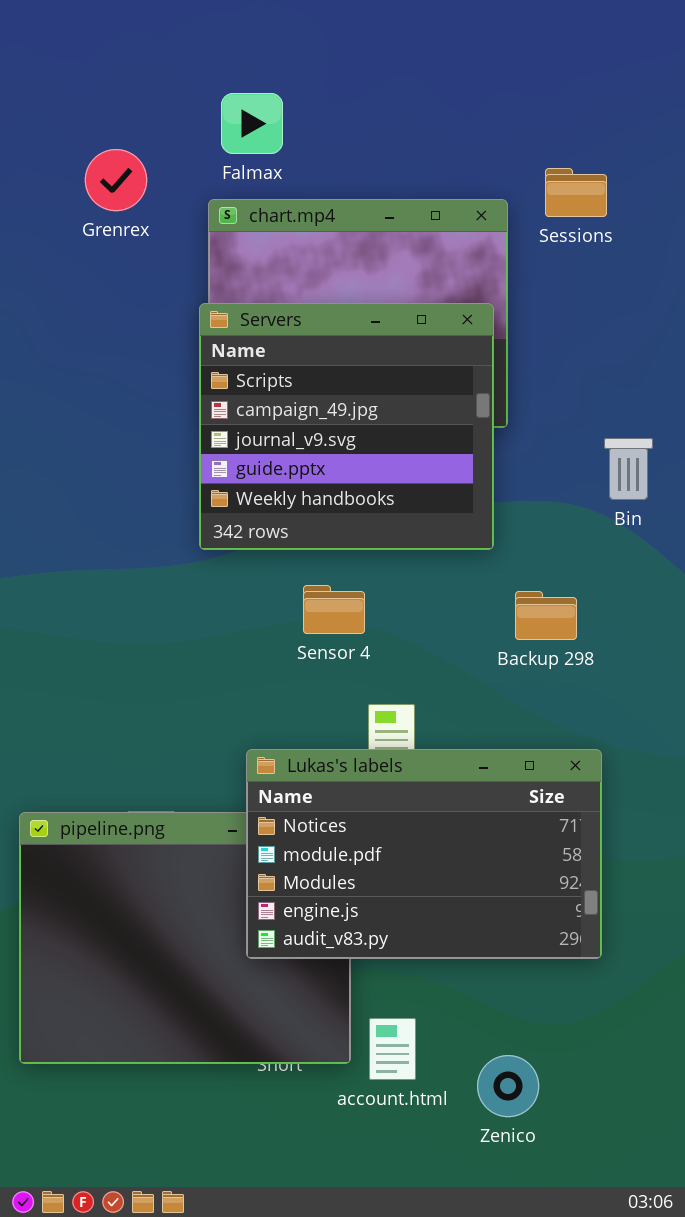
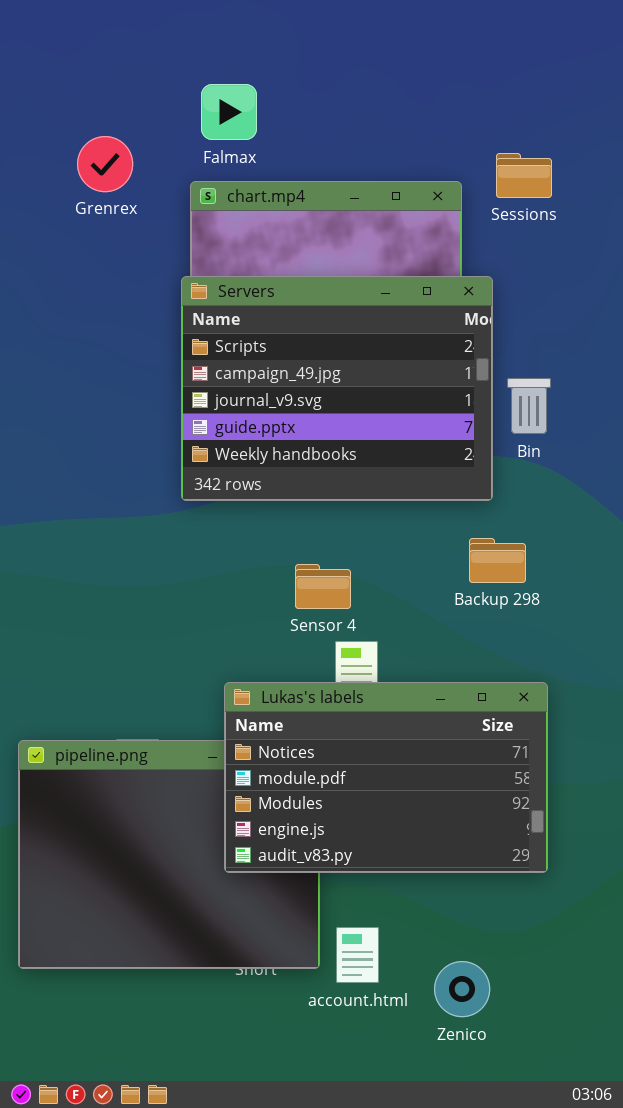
Servers: [199,303,494,550] -> [181,276,493,501], resized
Bin: [604,438,653,500] -> [507,378,551,434], moved
Sensor 4: [303,585,365,634] -> [295,564,351,609], moved

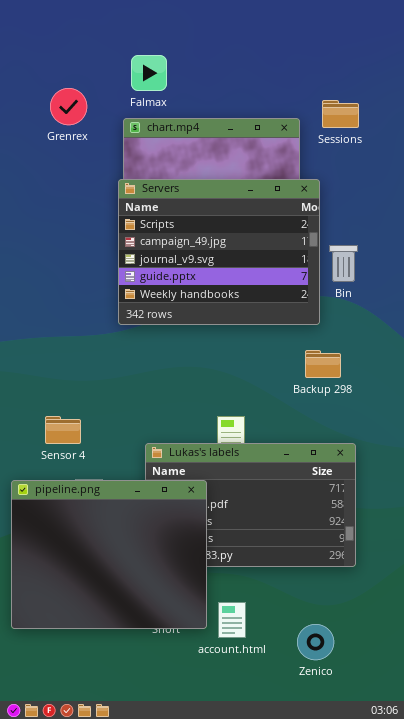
Sensor 4: [295,564,351,609] -> [45,416,81,444], moved
pipeline.png: [18,740,320,969] -> [11,480,207,629], raised
Zenico: [434,961,490,1017] -> [297,624,334,660], moved

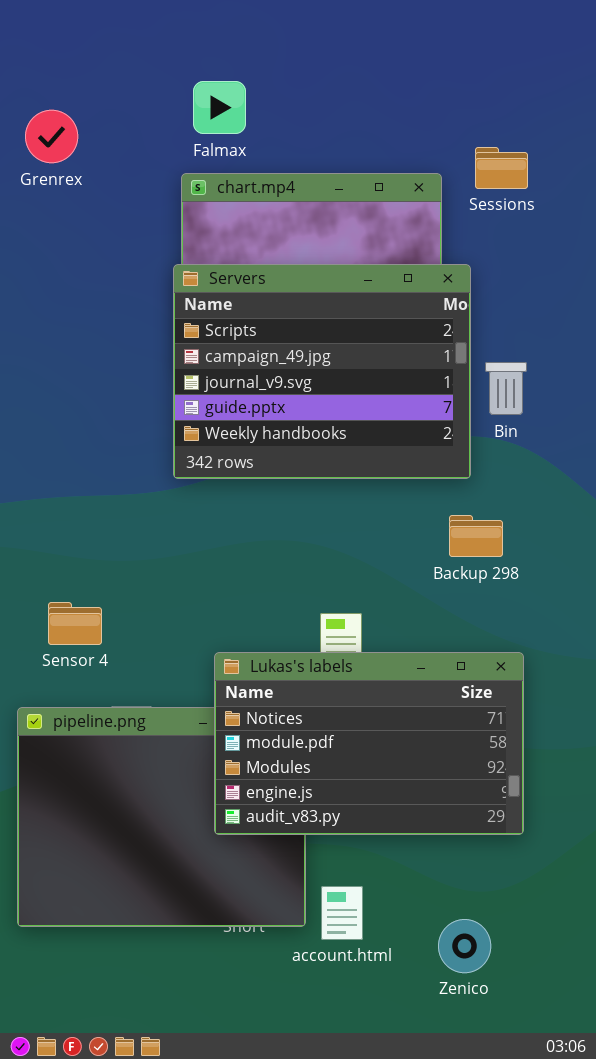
Grenrex: [50,88,87,125] -> [25,110,78,163], moved
Sensor 4: [45,416,81,444] -> [48,602,102,645], moved
Lukas's labels: [145,443,356,567] -> [214,652,524,835], raised

